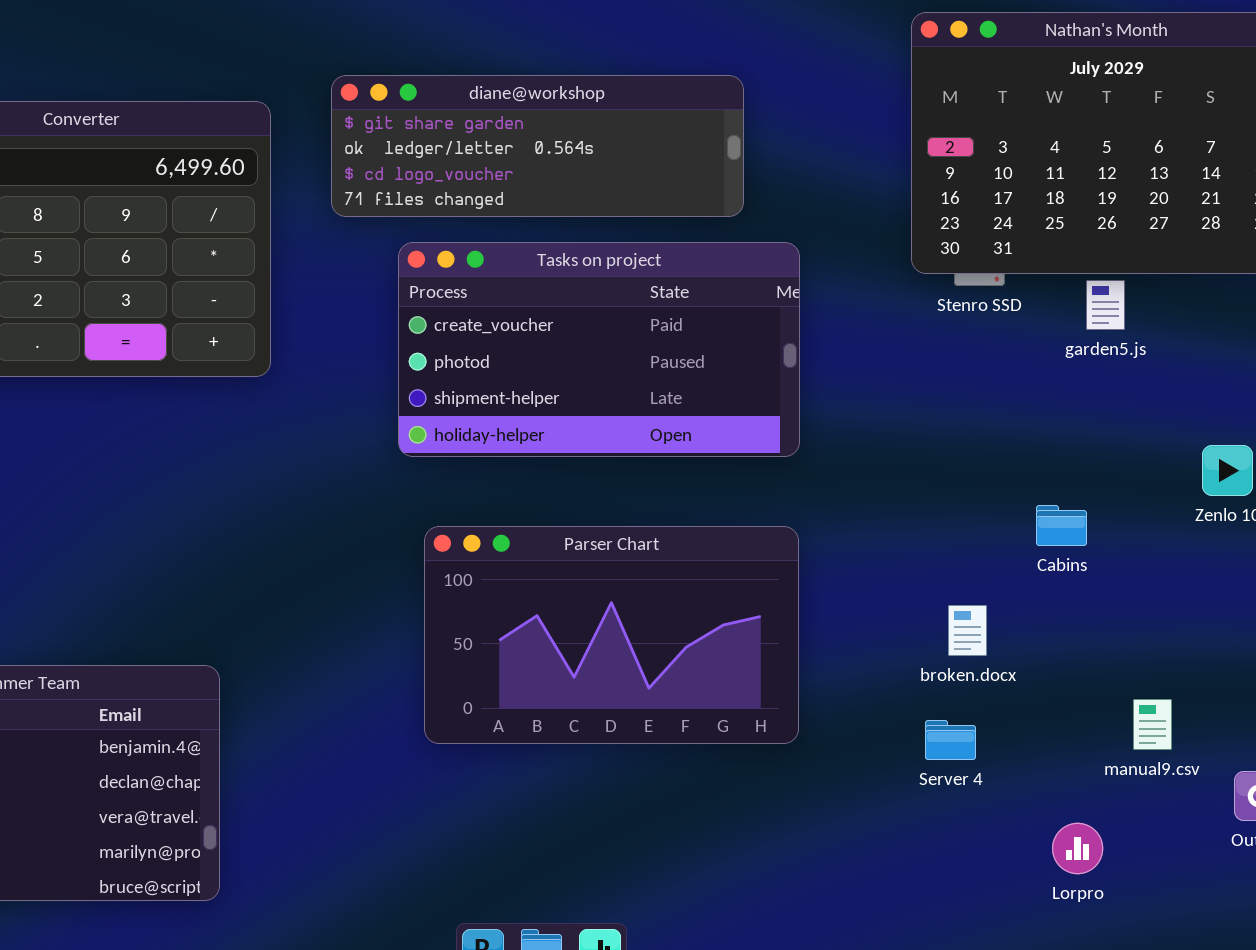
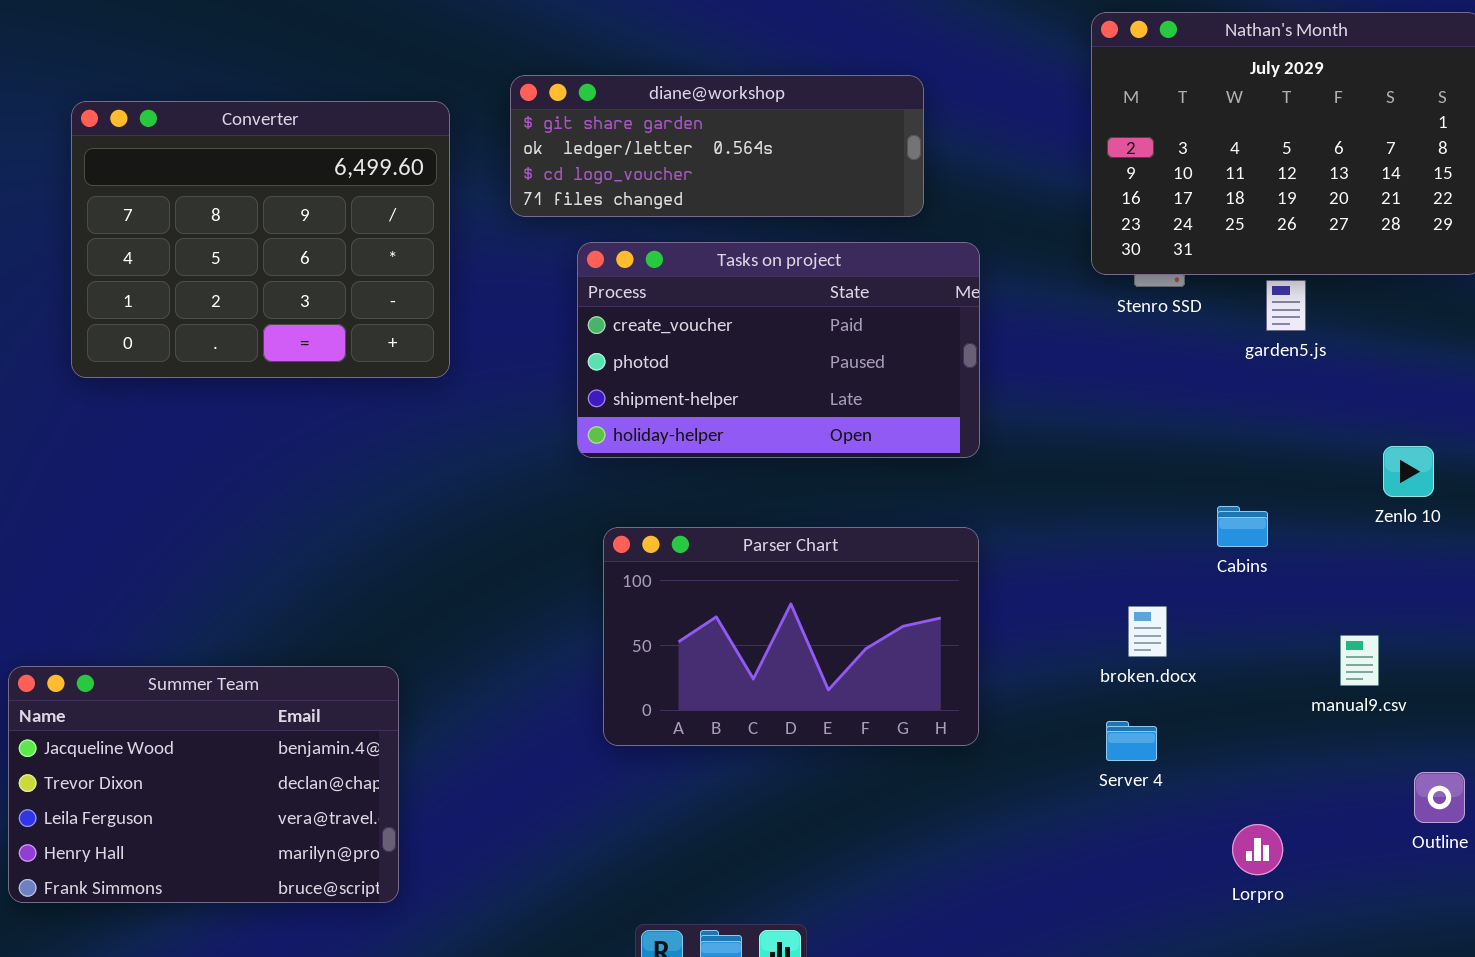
manual9.csv: [1133,699,1172,750] -> [1340,635,1379,686], moved

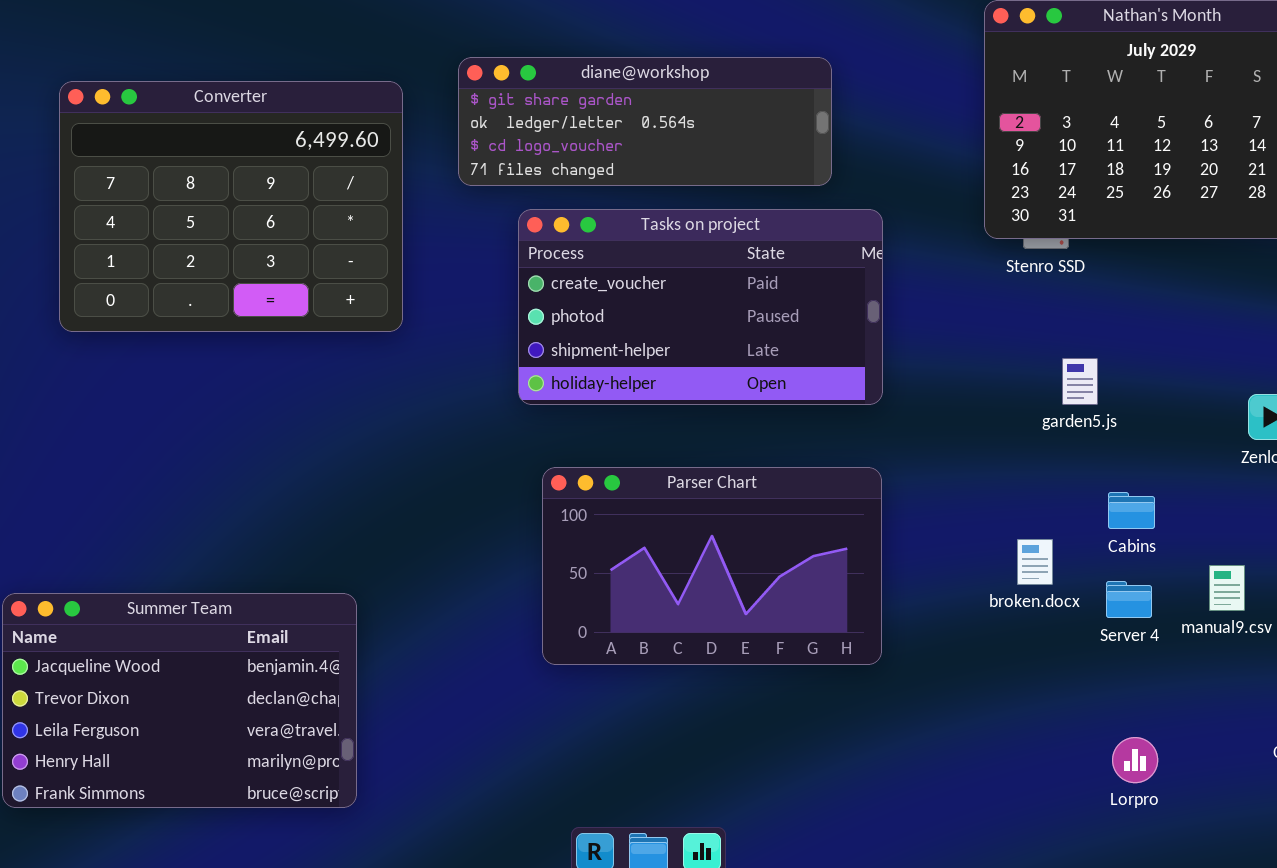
garden5.js: [1266,280,1306,331] -> [1062,358,1098,405], moved
Cabins: [1217,506,1268,547] -> [1108,492,1155,529], moved
Server 4: [1106,721,1157,761] -> [1106,581,1152,618], moved

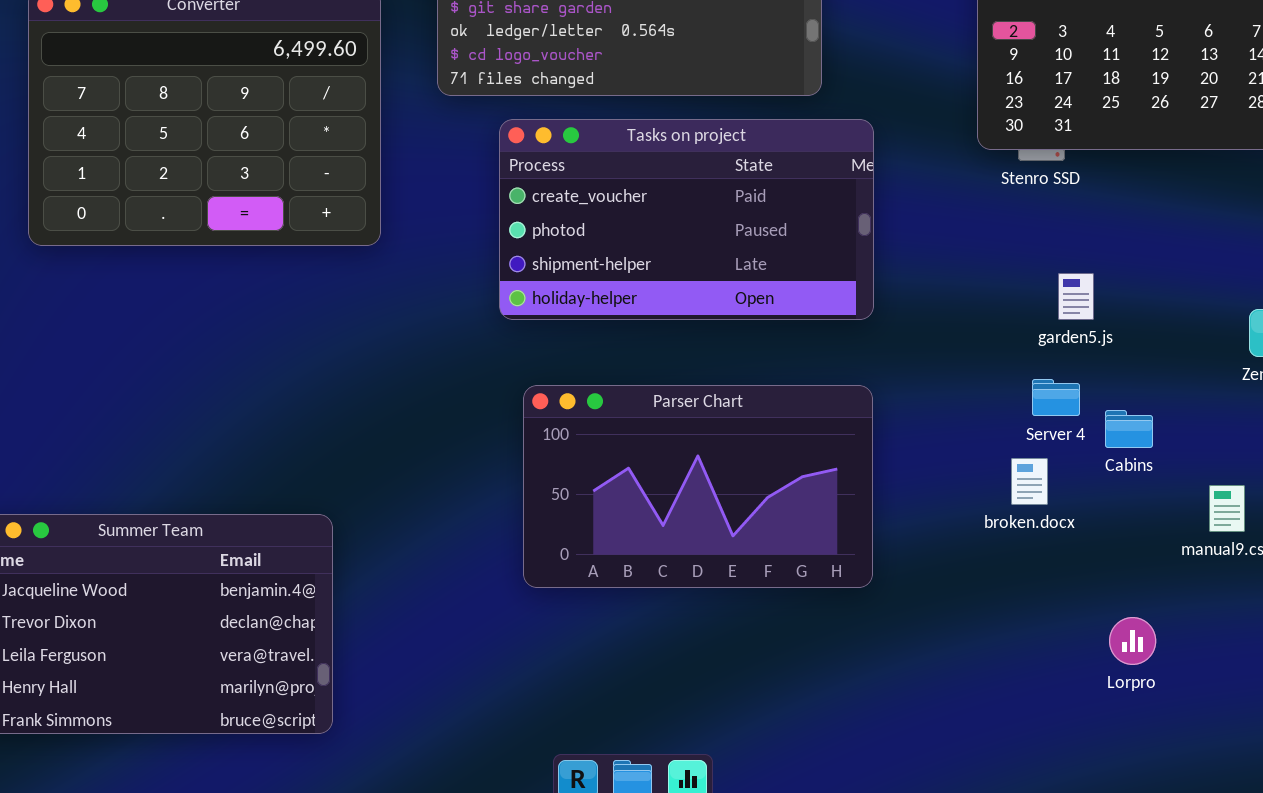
Server 4: [1106,581,1152,618] -> [1032,379,1080,416], moved
Lorpro: [1112,737,1158,783] -> [1109,617,1156,665], moved

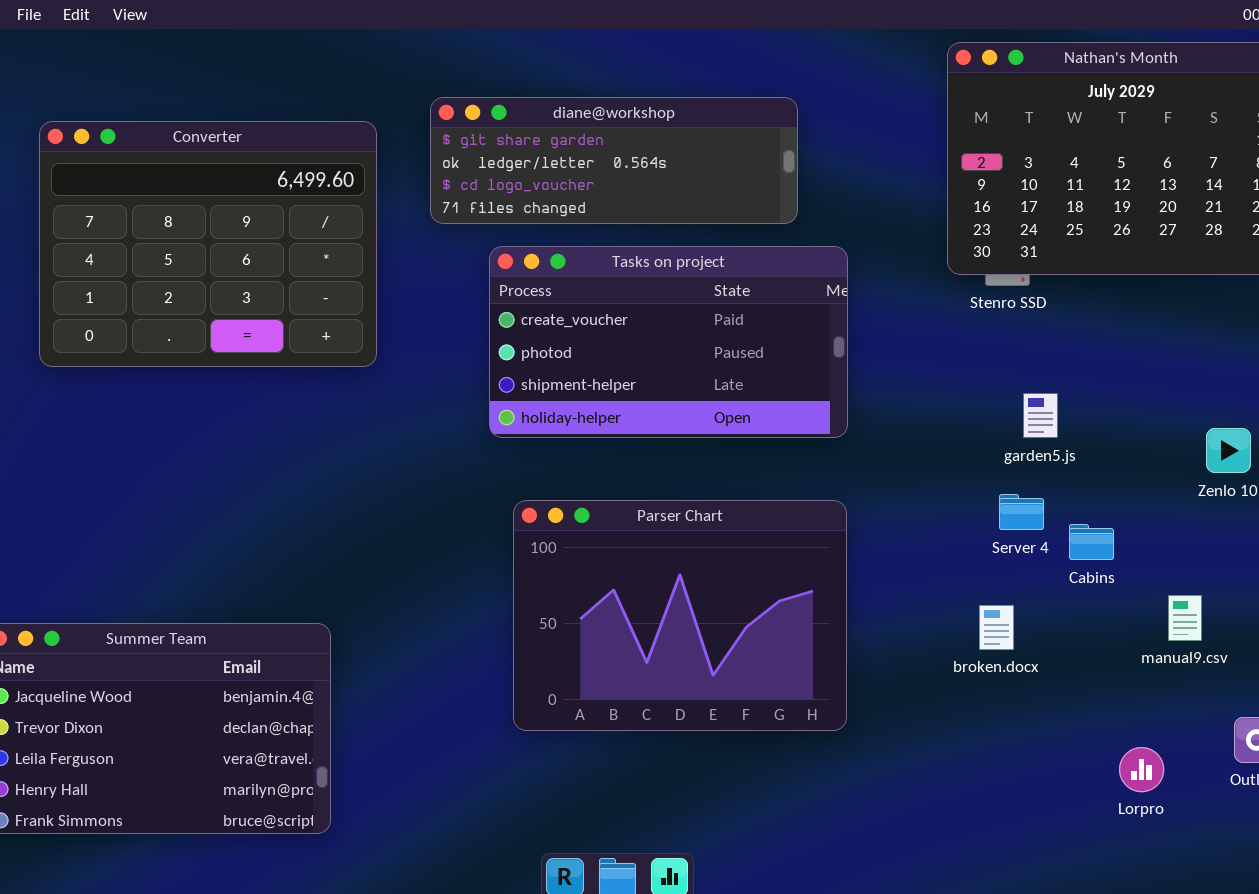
Parser Chart: [523,385,873,588] -> [513,500,847,731], resized
broken.docx: [1011,458,1048,505] -> [979,605,1014,650], moved
Lorpro: [1109,617,1156,665] -> [1119,747,1164,792], moved

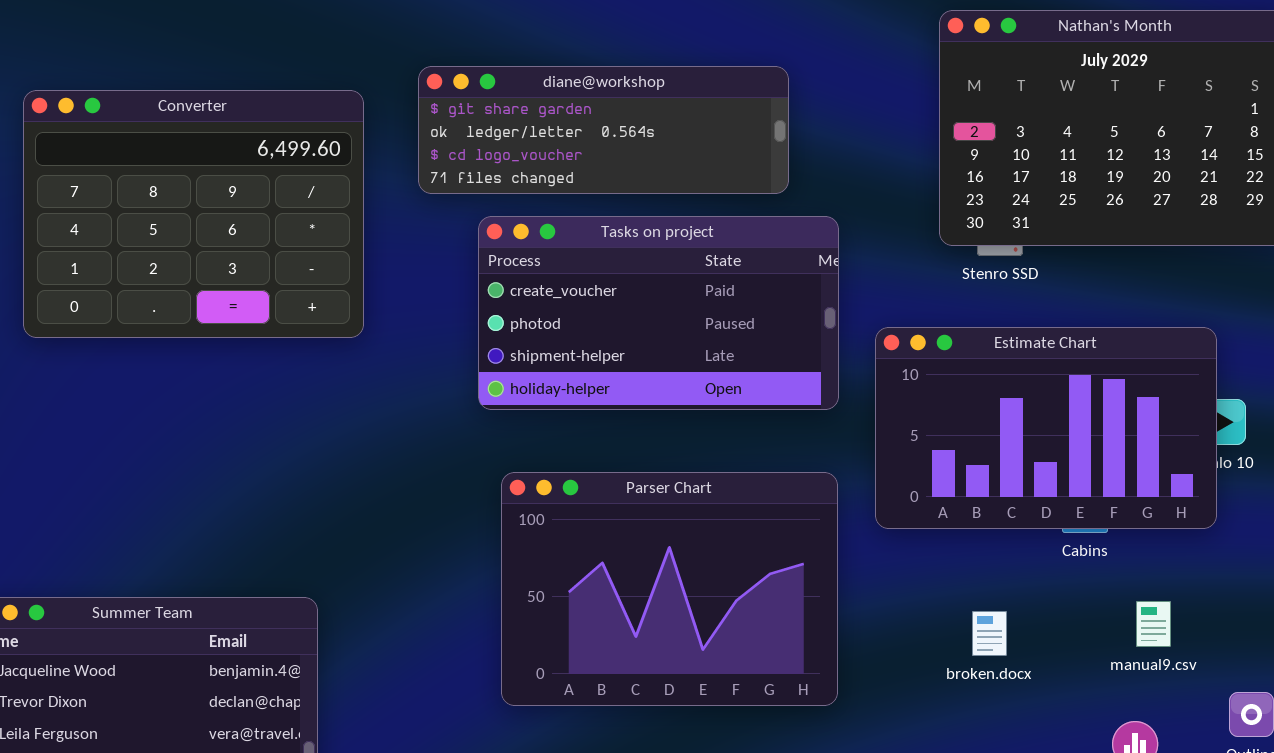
Estimate Chart: none -> [875,327,1217,529], opened
manual9.csv: [1168,595,1202,641] -> [1136,601,1171,647], moved
broken.docx: [979,605,1014,650] -> [972,611,1007,656], moved

